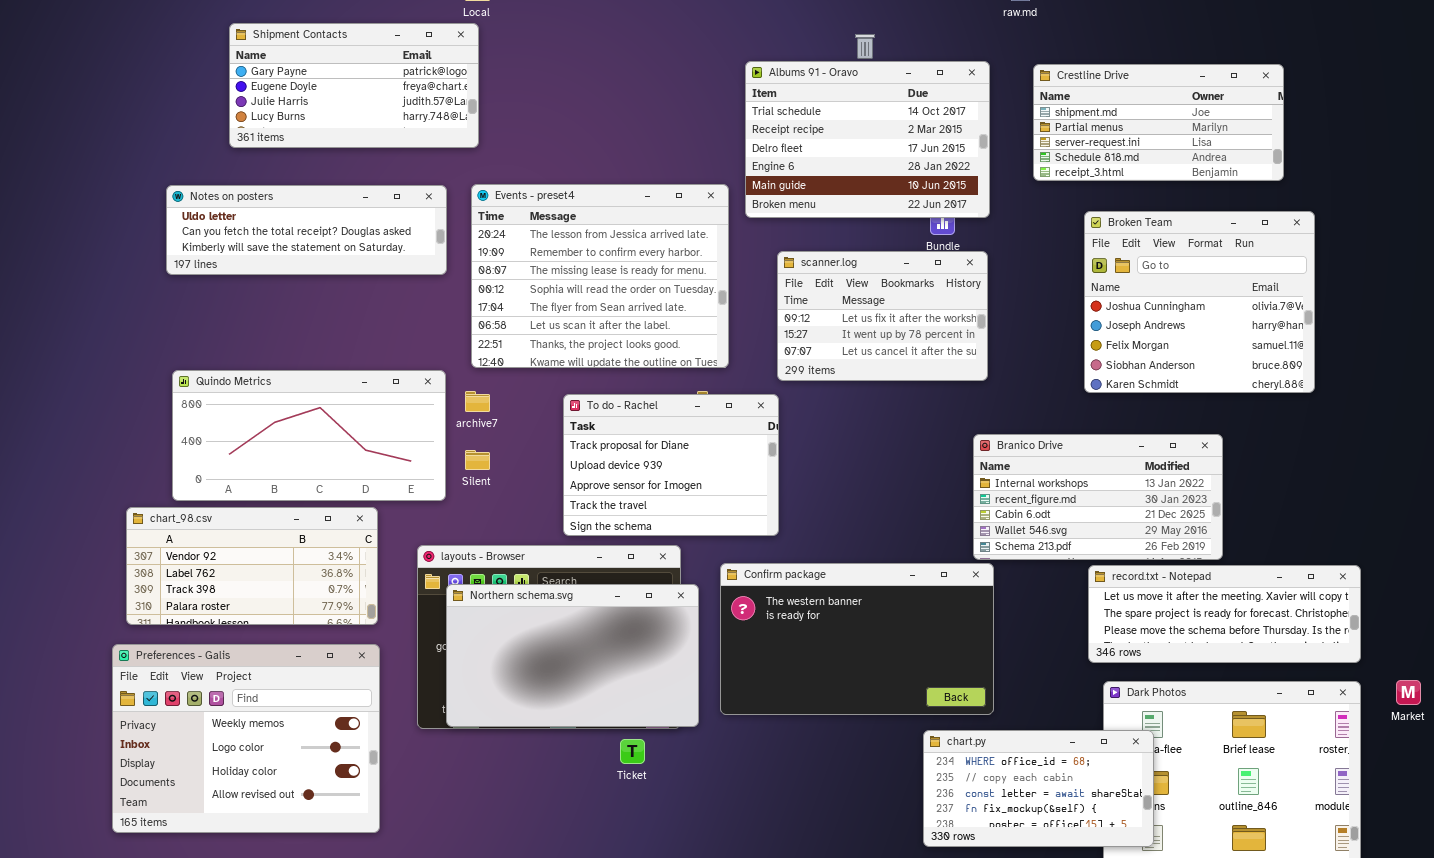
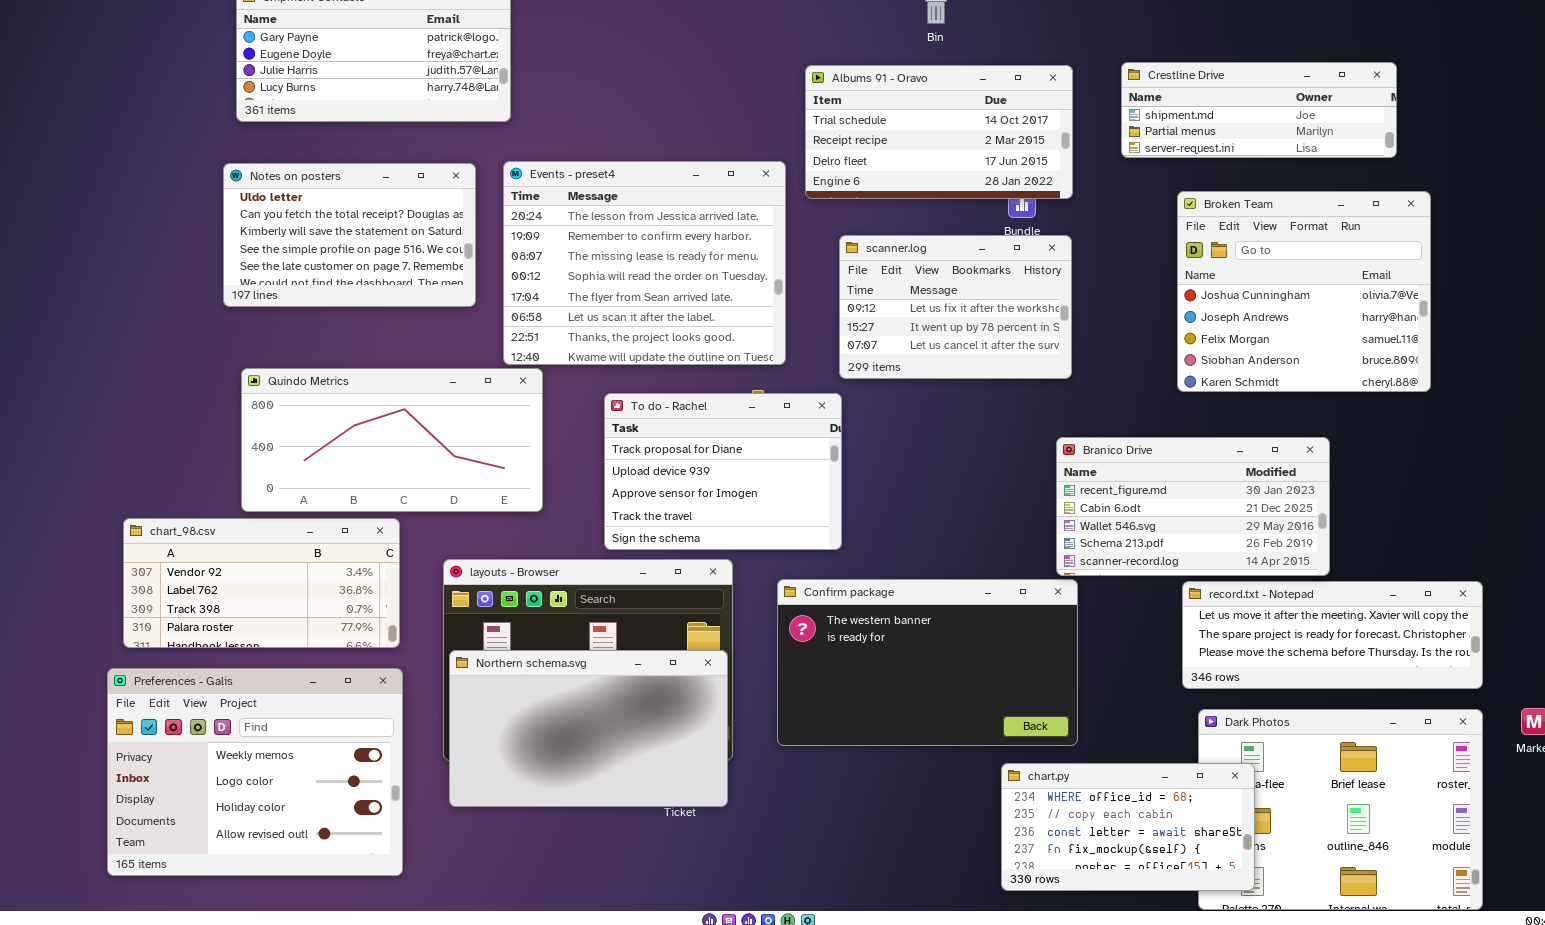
Albums 91 - Oravo: [745,61,990,218] -> [805,65,1073,199], resized
Crestline Drive: [1033,64,1284,181] -> [1121,62,1397,158], resized
Notes on posters: [166,185,447,275] -> [223,163,476,307], resized
Quindo Metrics: [172,370,446,501] -> [241,368,543,512], moved
Branico Drive: [973,434,1223,560] -> [1056,437,1330,576], scrolled down 1 row
Northern schema.svg: [446,584,699,727] -> [449,650,728,807], moved

